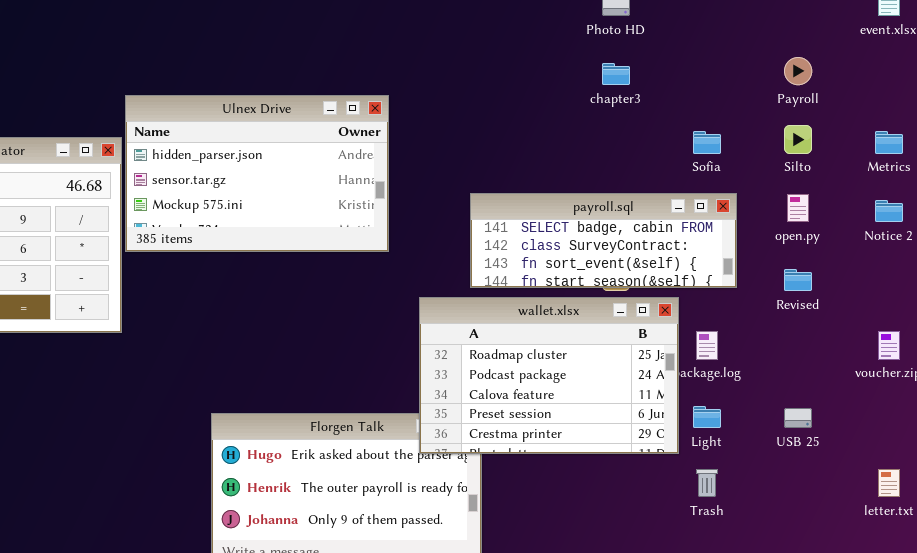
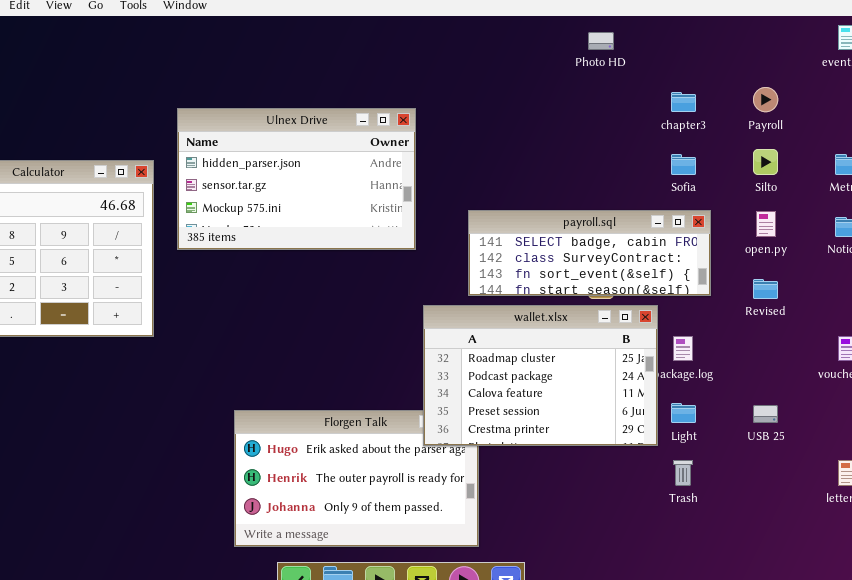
chapter3: [602,63,630,85] -> [671,92,696,112], moved
Ulnex Drive: [125,95,389,252] -> [177,108,416,250], moved

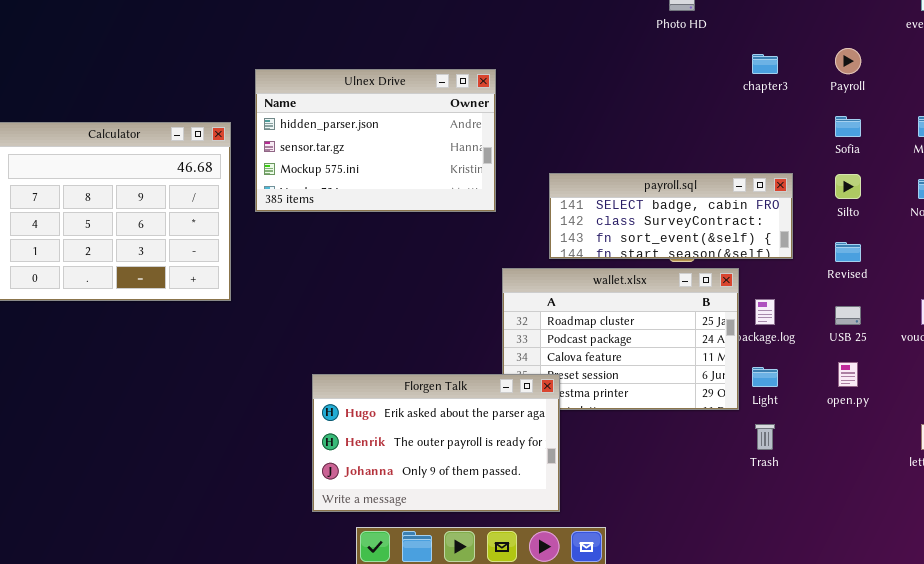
Silto: [753,149,778,175] -> [835,174,861,199], moved
Sofia: [671,154,696,175] -> [835,116,861,137], moved
open.py: [756,211,776,237] -> [838,362,858,387], moved
USB 25: [753,405,778,423] -> [835,306,861,325], moved
Florgen Talk: [234,410,479,547] -> [312,374,560,512], raised

